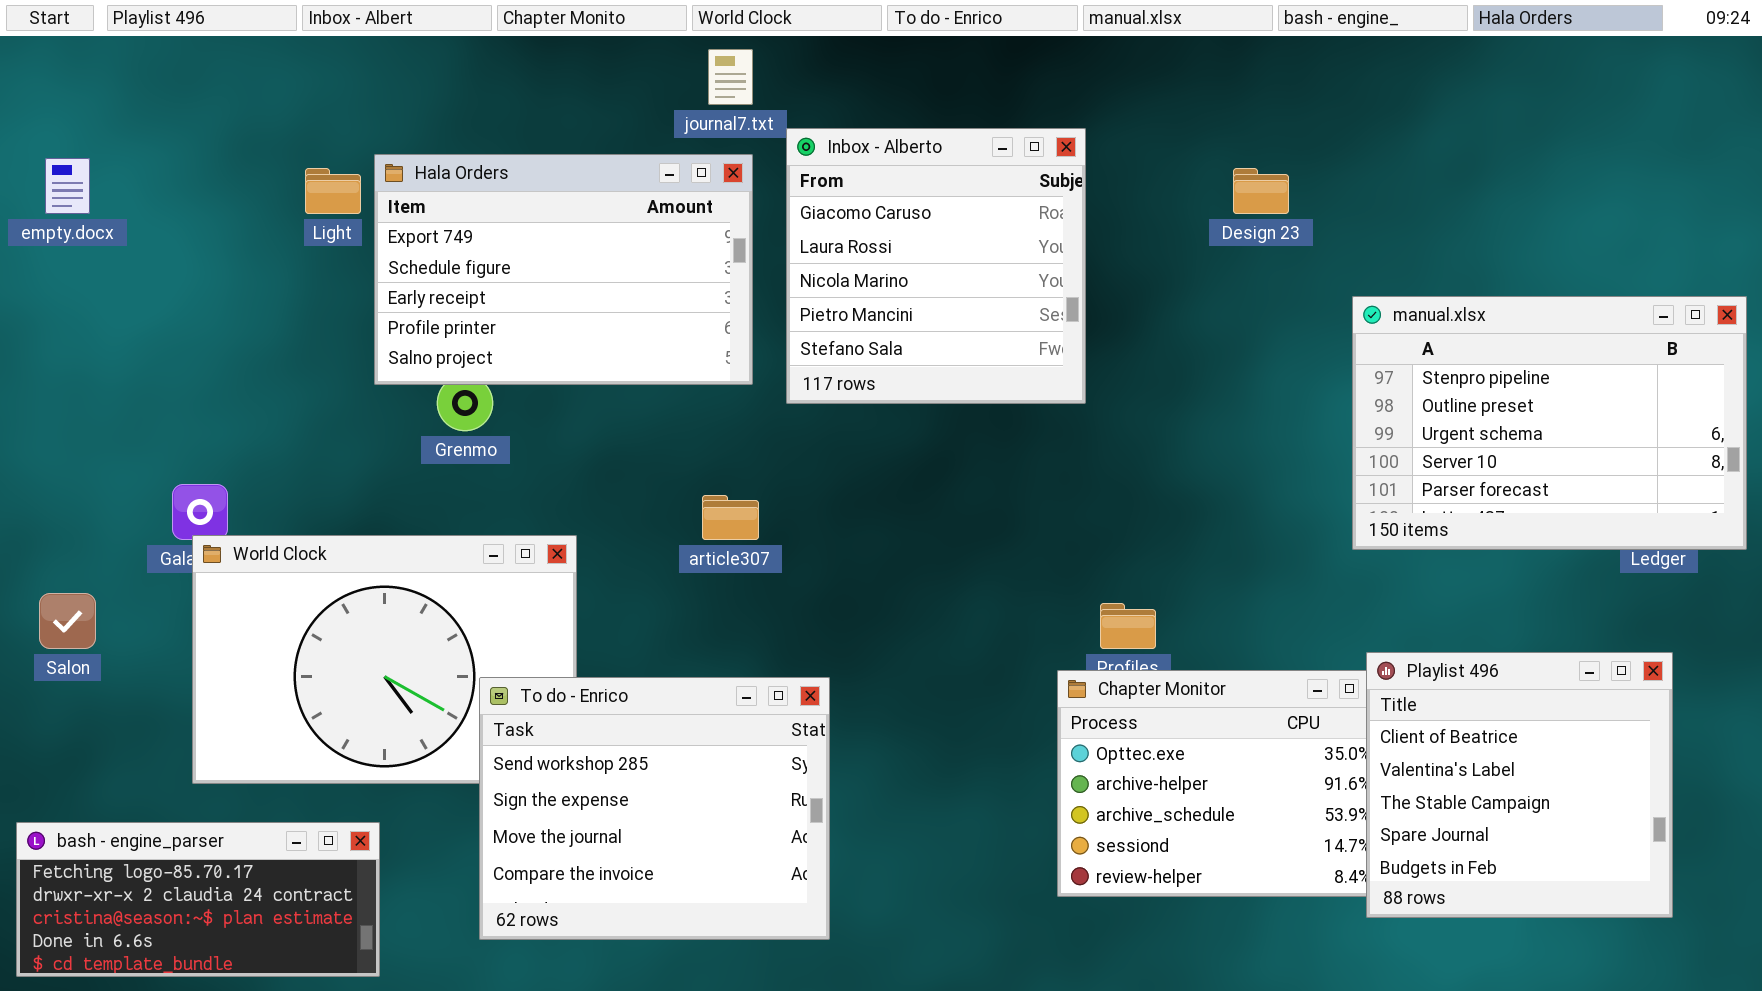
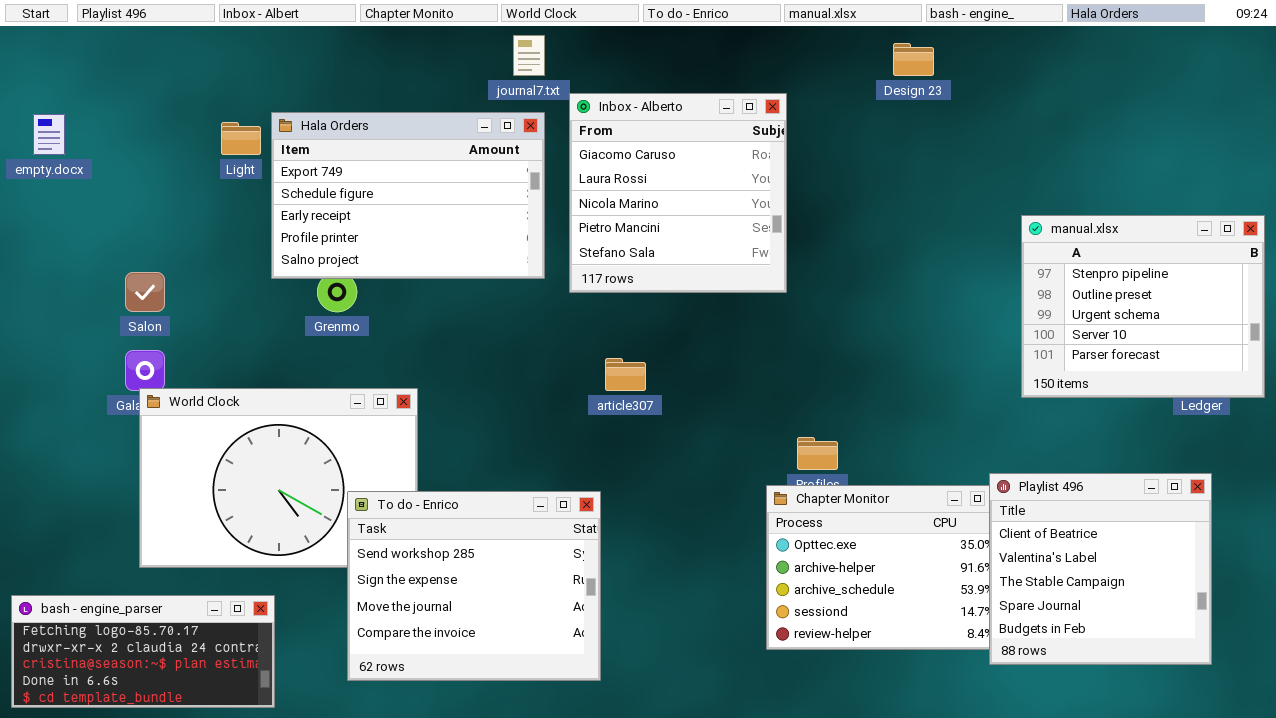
Design 23: [1233,168,1289,214] -> [893,43,934,76], moved
manual.xlsx: [1352,296,1747,550] -> [1021,215,1265,398], resized
article307: [702,495,759,540] -> [605,358,646,391], moved
Salon: [39,593,96,649] -> [125,272,165,312], moved

